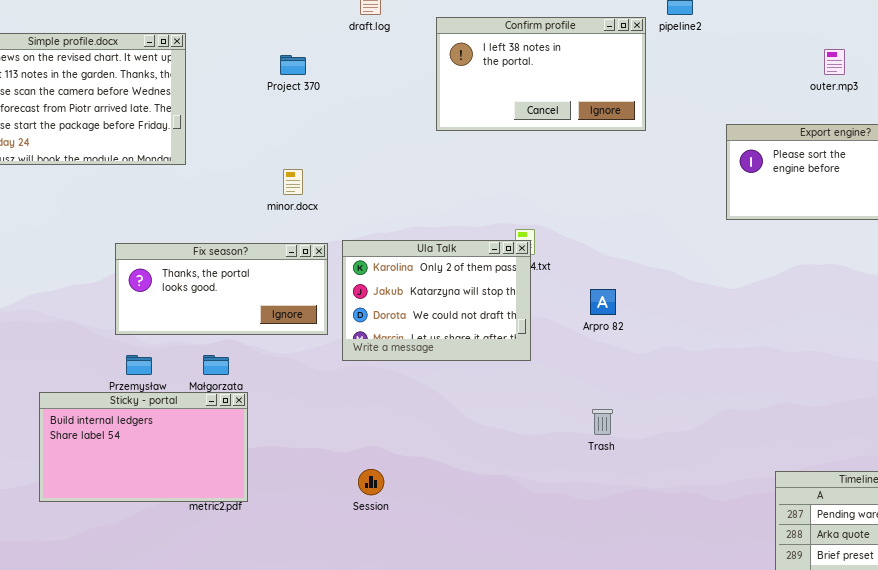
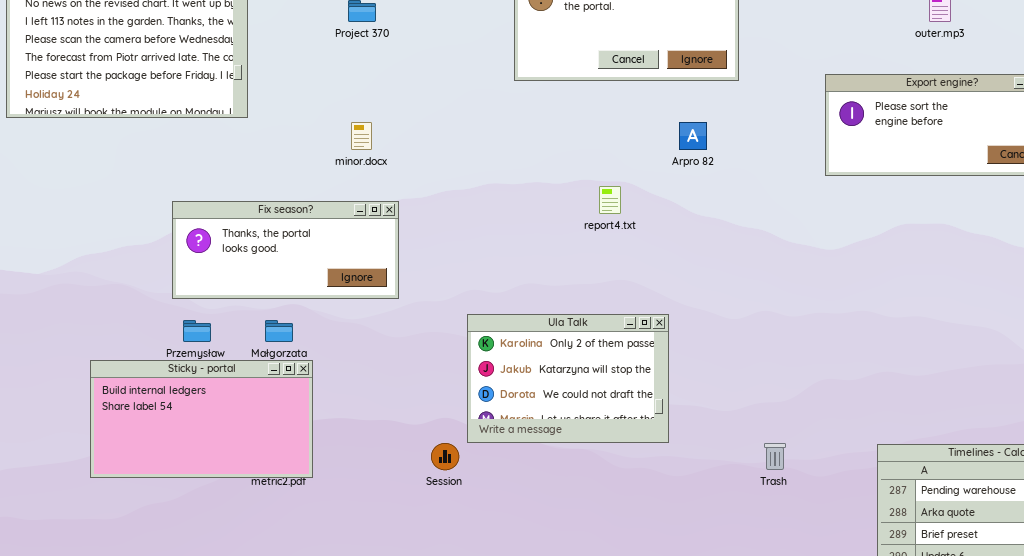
Ula Talk: [342,240,531,361] -> [467,314,669,443], moved
Arpro 82: [590,289,616,315] -> [679,122,707,150], moved
Trash: [592,409,613,435] -> [764,443,786,470], moved

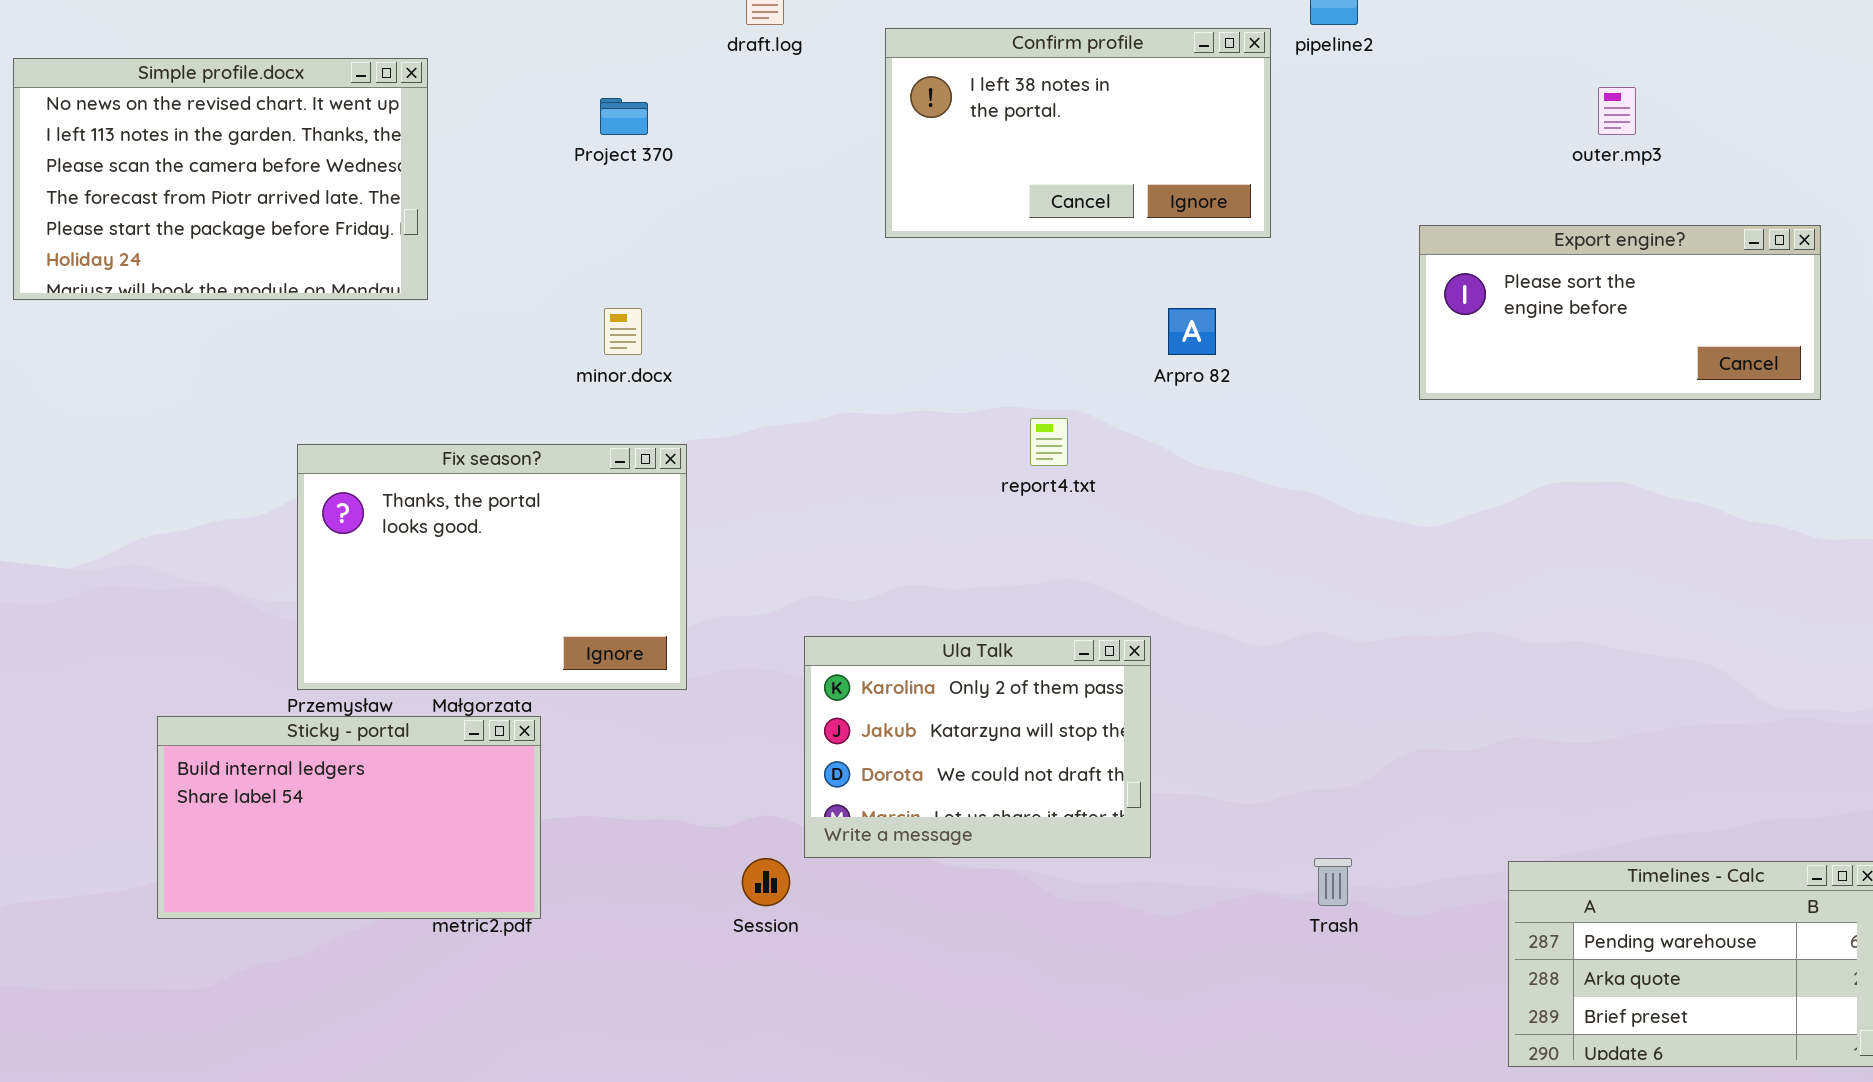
Fix season?: [172,201,399,299] -> [297,444,687,690], resized

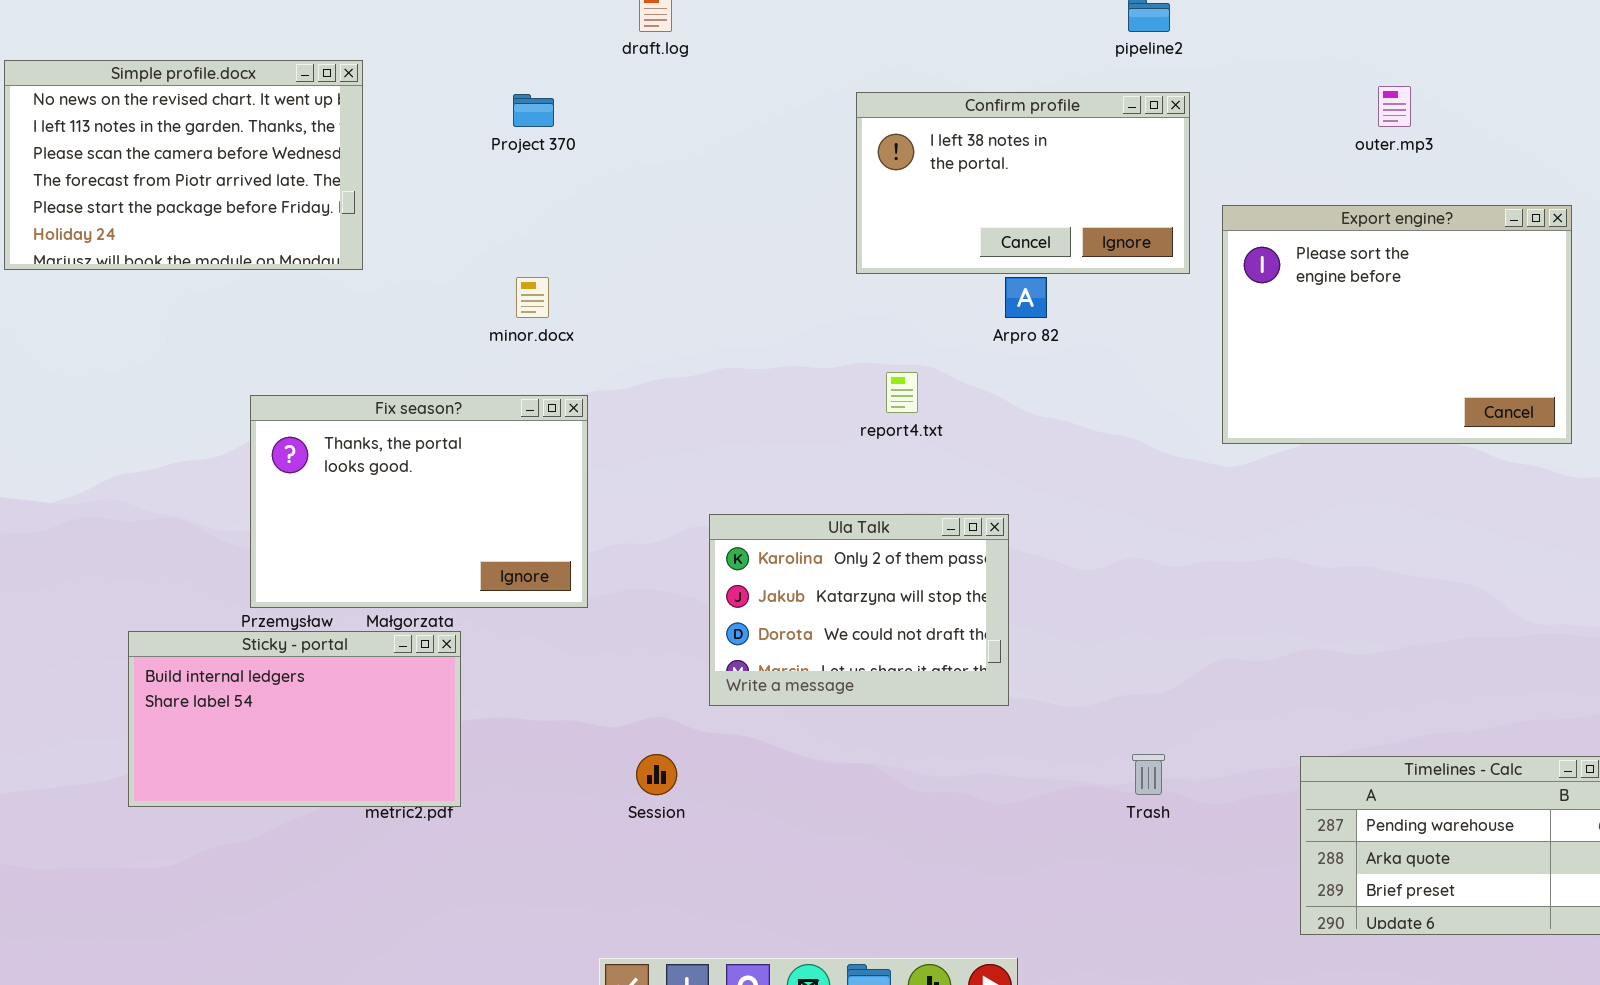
Confirm profile: [885,28,1271,238] -> [856,92,1190,274], moved
Export engine?: [1419,225,1821,400] -> [1222,205,1572,444], resized
Ula Talk: [804,636,1151,858] -> [709,514,1009,706], moved

